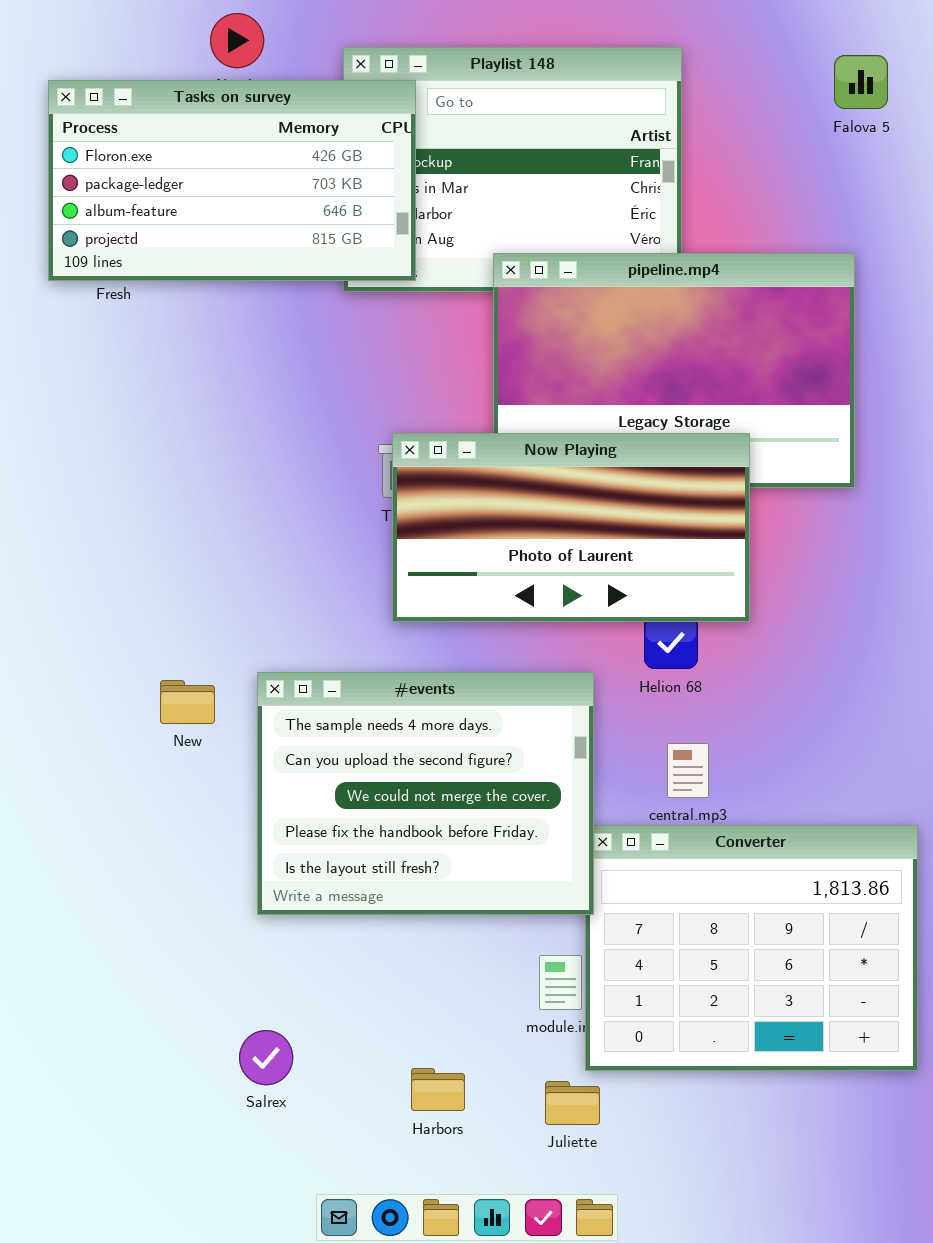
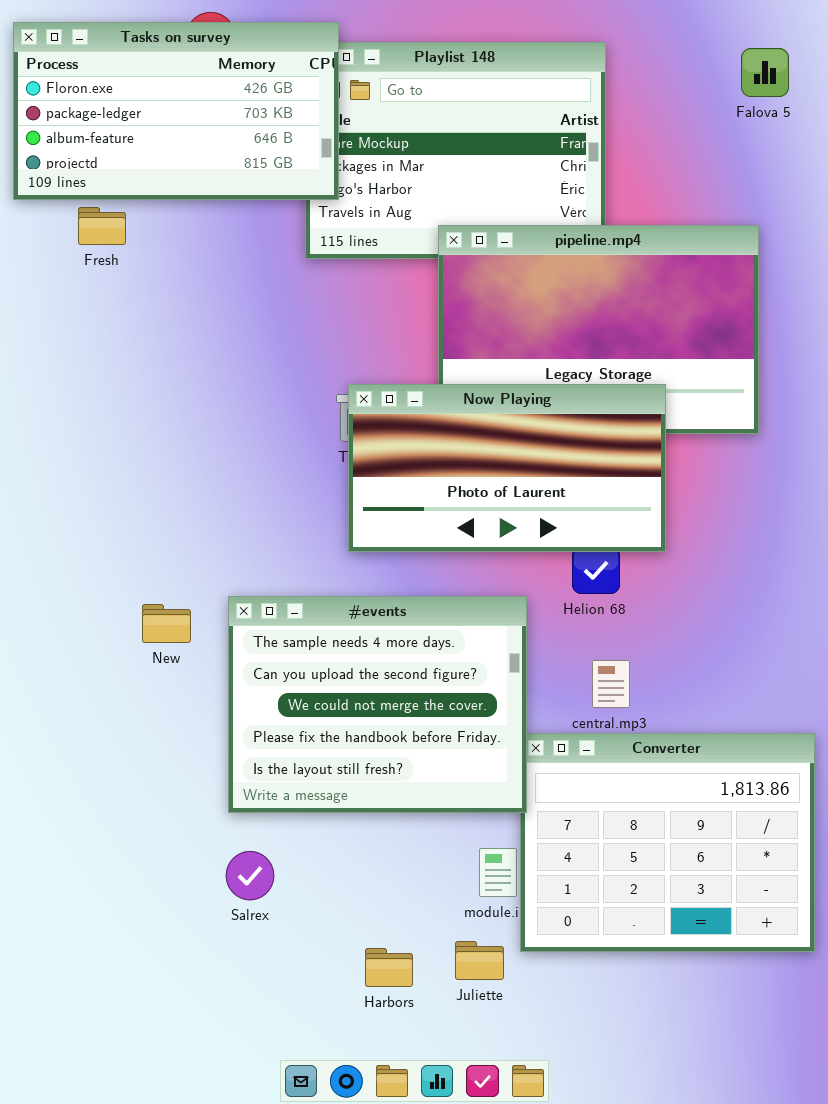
Tasks on survey: [48,80,416,281] -> [13,22,339,200], moved
Salrex: [239,1030,293,1085] -> [226,851,274,900], moved
Juliette: [545,1081,600,1125] -> [455,941,504,980], moved

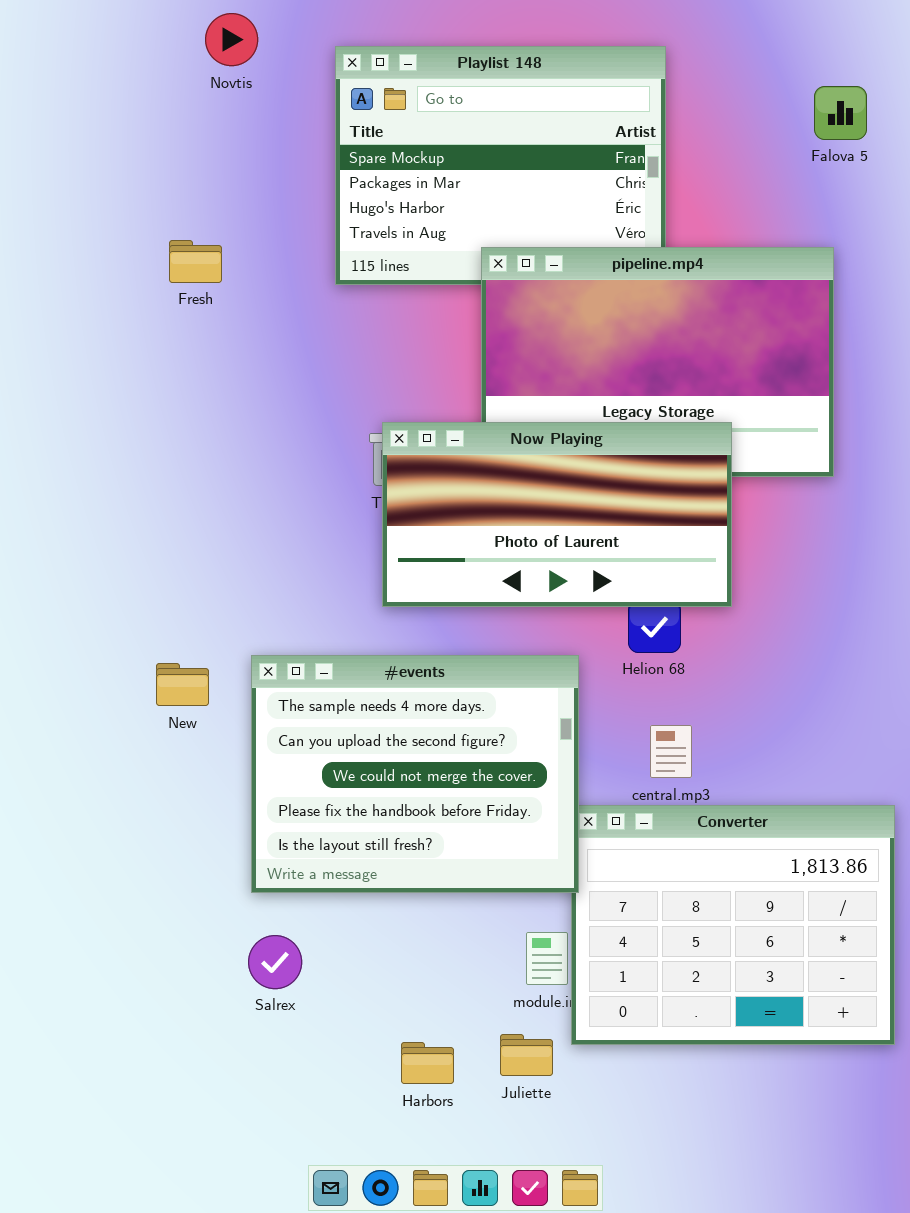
Tasks on survey: [13,22,339,200] -> none, closed
Falova 5: [741,48,789,97] -> [814,86,867,140], moved
Fresh: [78,207,126,245] -> [169,240,222,283], moved

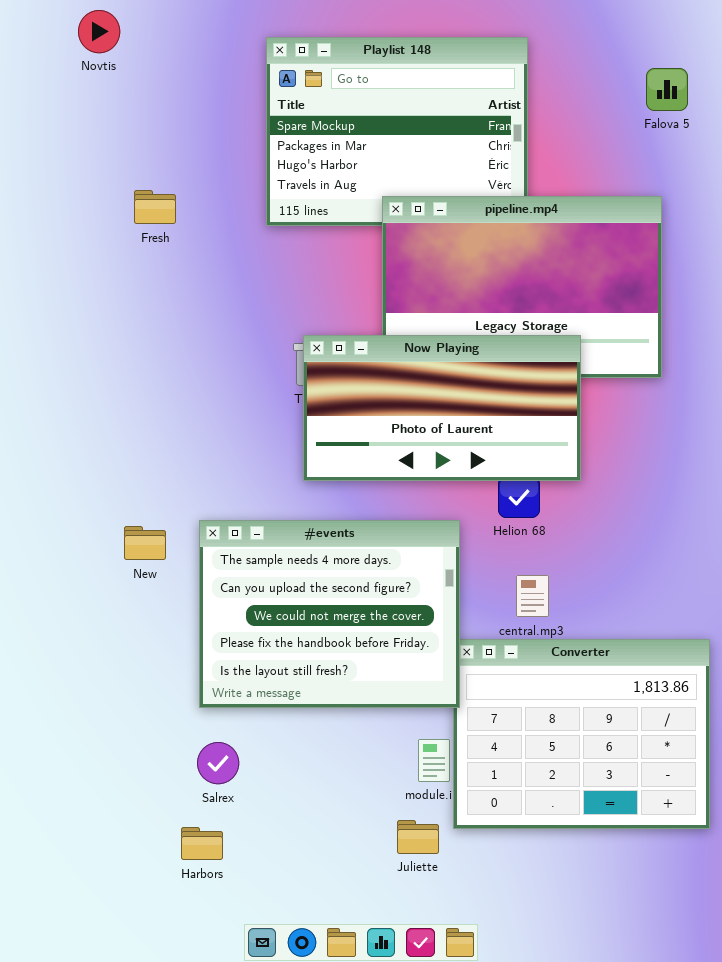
Novtis: [205,13,258,66] -> [78,10,120,53], moved
Harbors: [401,1042,454,1084] -> [181,827,223,860], moved

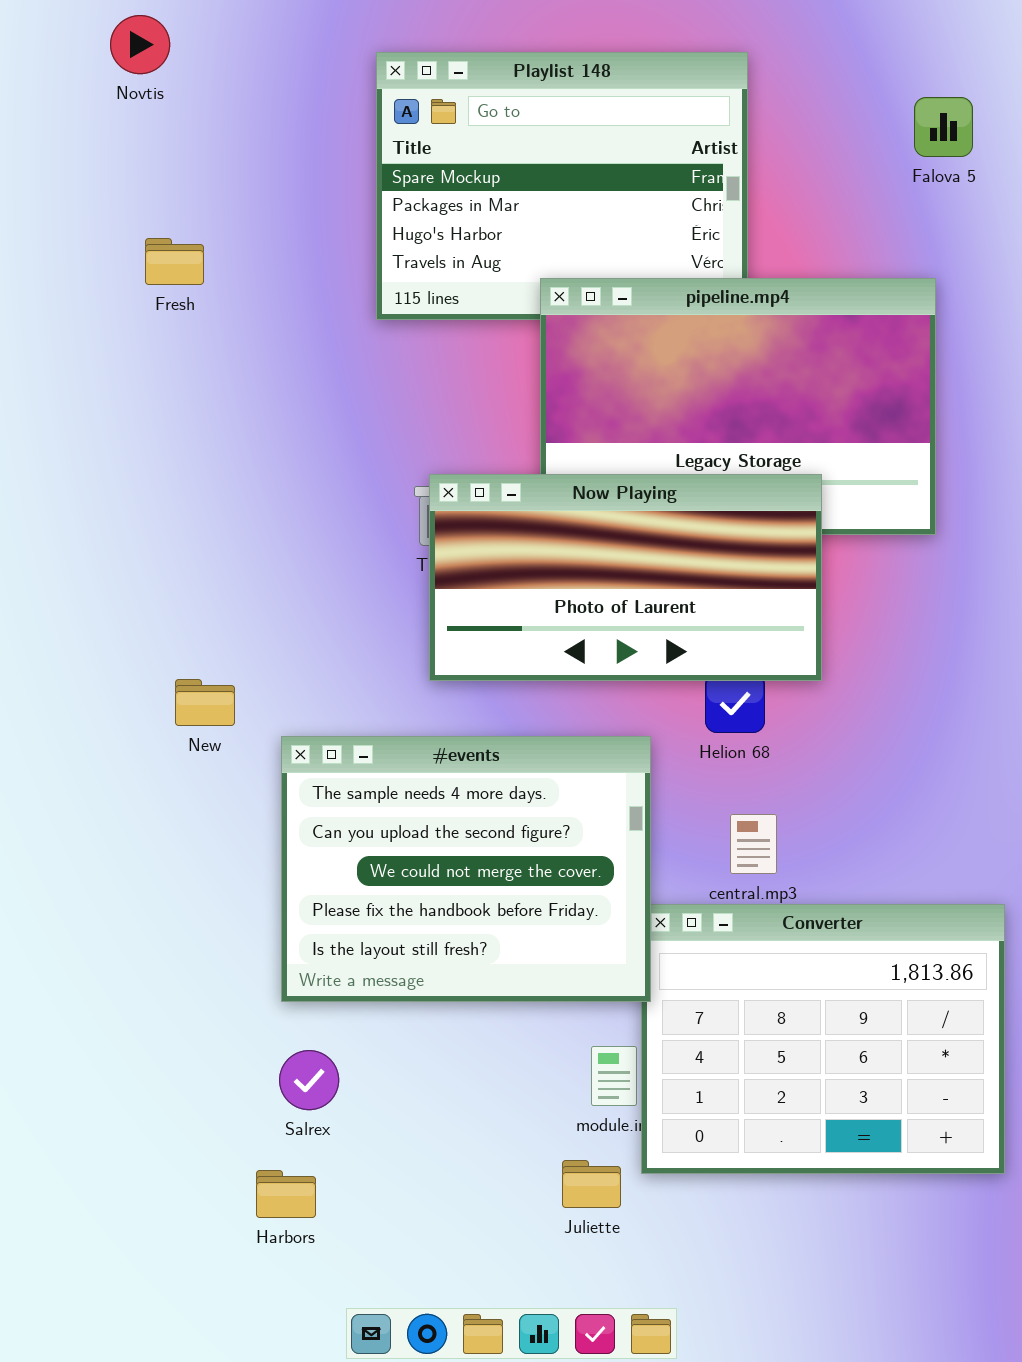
Fresh: [134,190,176,224] -> [145,238,204,285], moved
New: [124,526,166,560] -> [175,679,235,726], moved

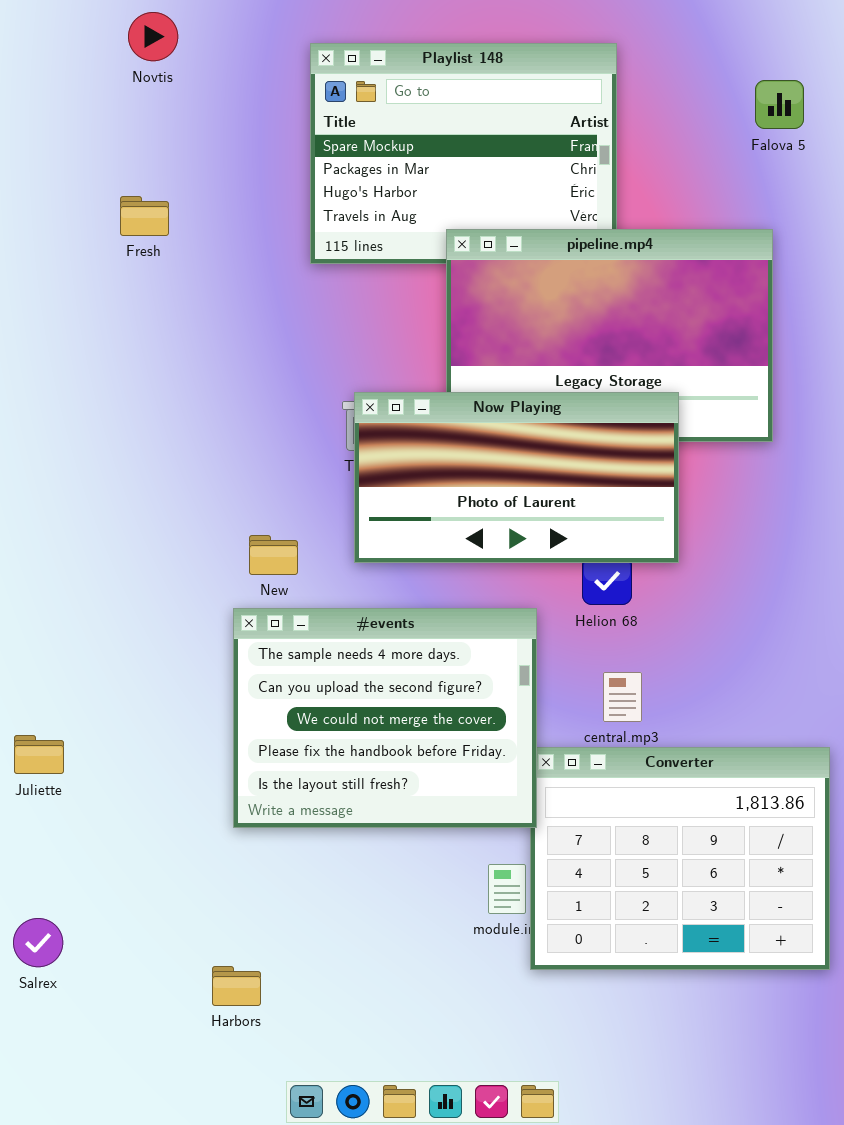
Novtis: [110,15,170,74] -> [128,12,178,61], moved
New: [175,679,235,726] -> [249,535,298,575], moved
Salrex: [279,1050,339,1110] -> [13,918,63,967], moved
Juliette: [562,1160,621,1208] -> [14,735,64,774], moved

